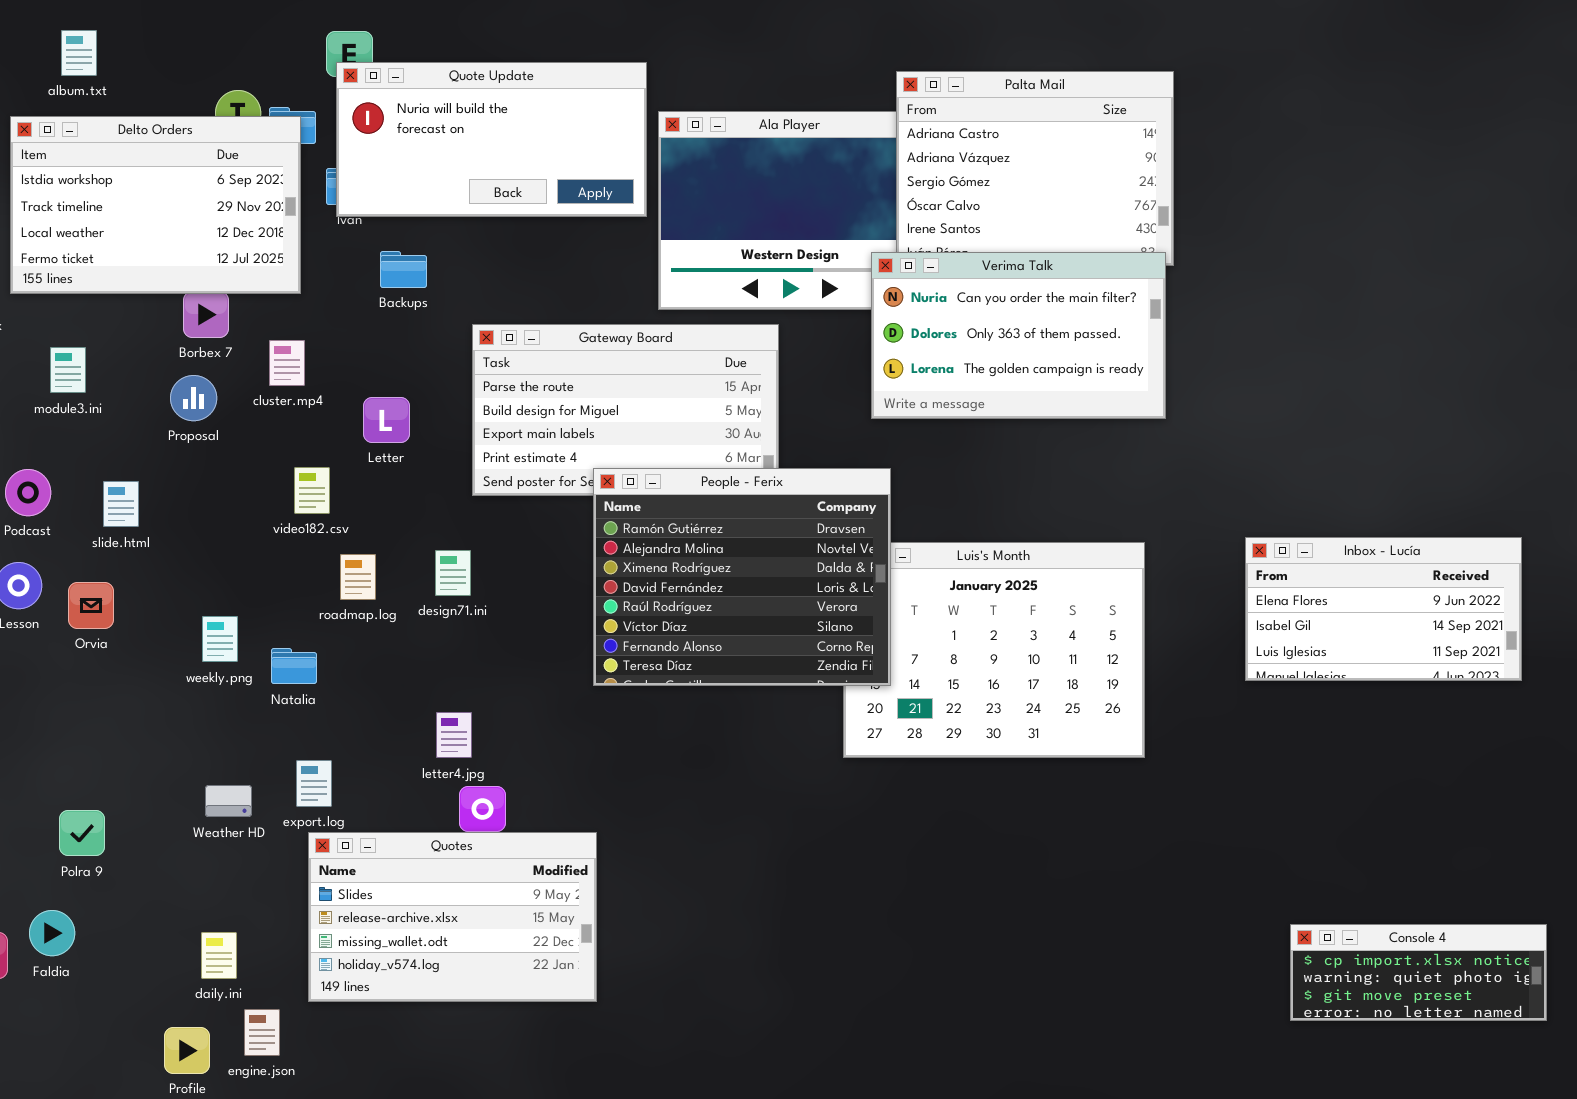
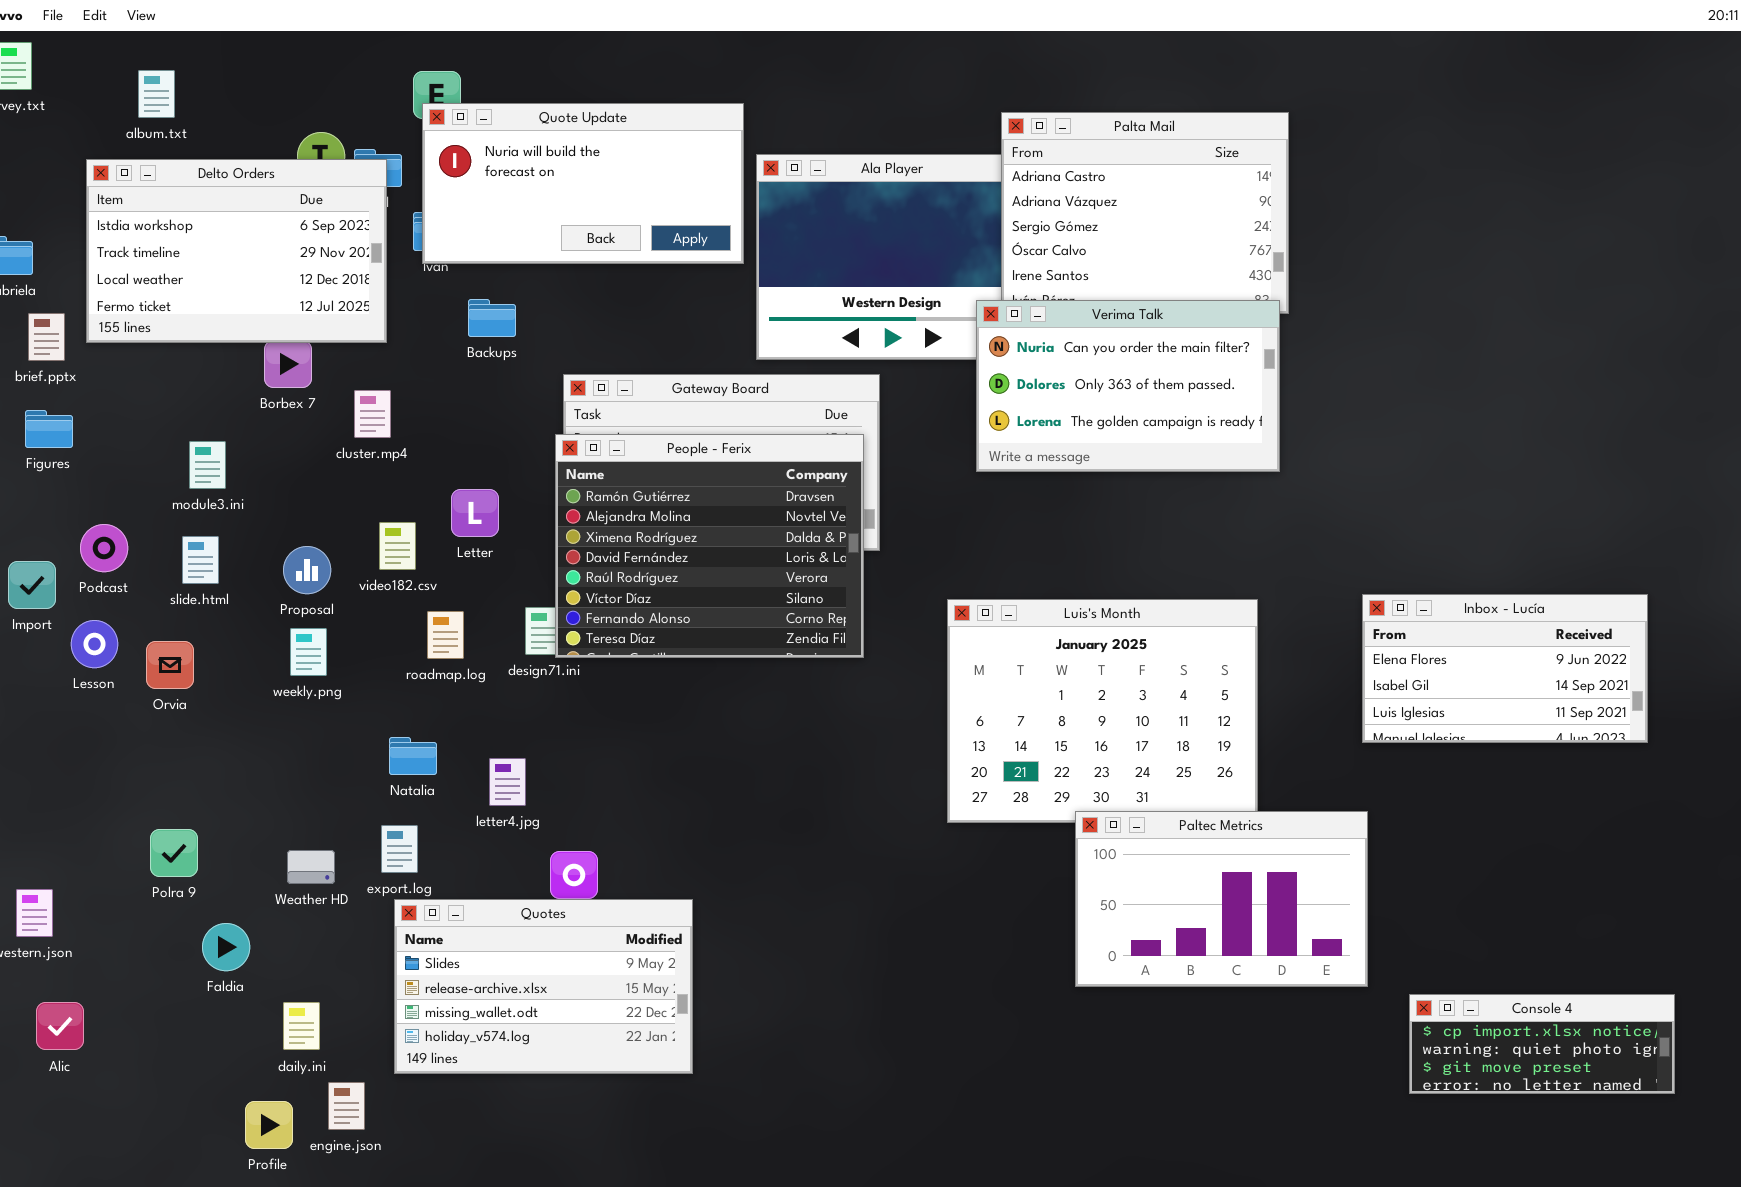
module3.ini: [50,347,86,393] -> [189,441,226,489], moved
Proposal: [170,375,217,421] -> [283,546,331,594], moved
Letter: [363,397,410,443] -> [451,489,499,537], moved
People - Ferix: [593,468,891,686] -> [555,434,864,658], moved
weekly.png: [202,616,238,662] -> [290,628,327,676], moved
Natalia: [271,648,317,684] -> [389,737,437,775], moved
letter4.jpg: [436,712,472,758] -> [489,758,526,806], moved
Paltec Metrics: none -> [1075,811,1368,987], opened
Polra 9: [59,810,105,856] -> [150,829,198,877], moved
Faldia: [29,910,75,956] -> [202,923,250,971], moved

